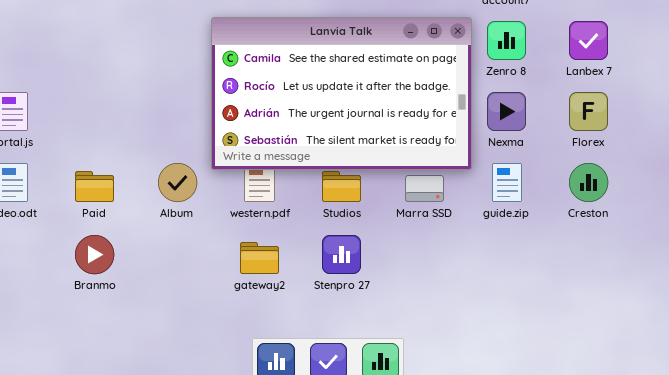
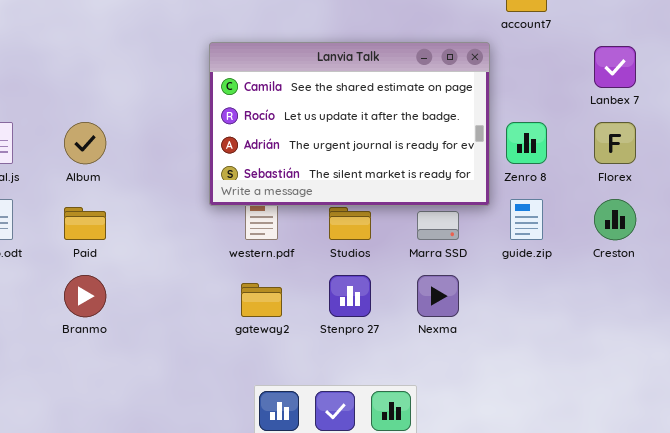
Zenro 8: [487,21,526,60] -> [506,122,547,164], moved
Nexma: [487,92,526,131] -> [417,275,459,317], moved
Album: [158,163,197,202] -> [64,122,106,164], moved

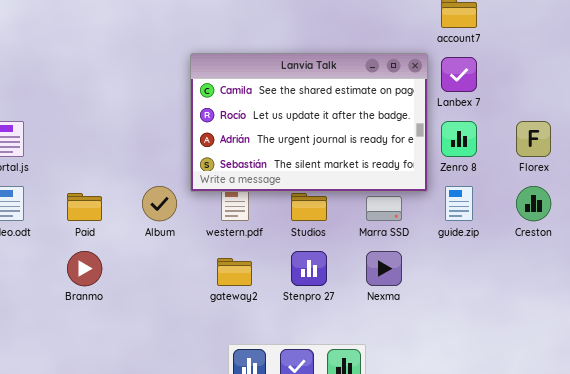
Lanbex 7: [594,46,636,88] -> [441,57,477,92], moved
Album: [64,122,106,164] -> [142,186,177,221], moved

